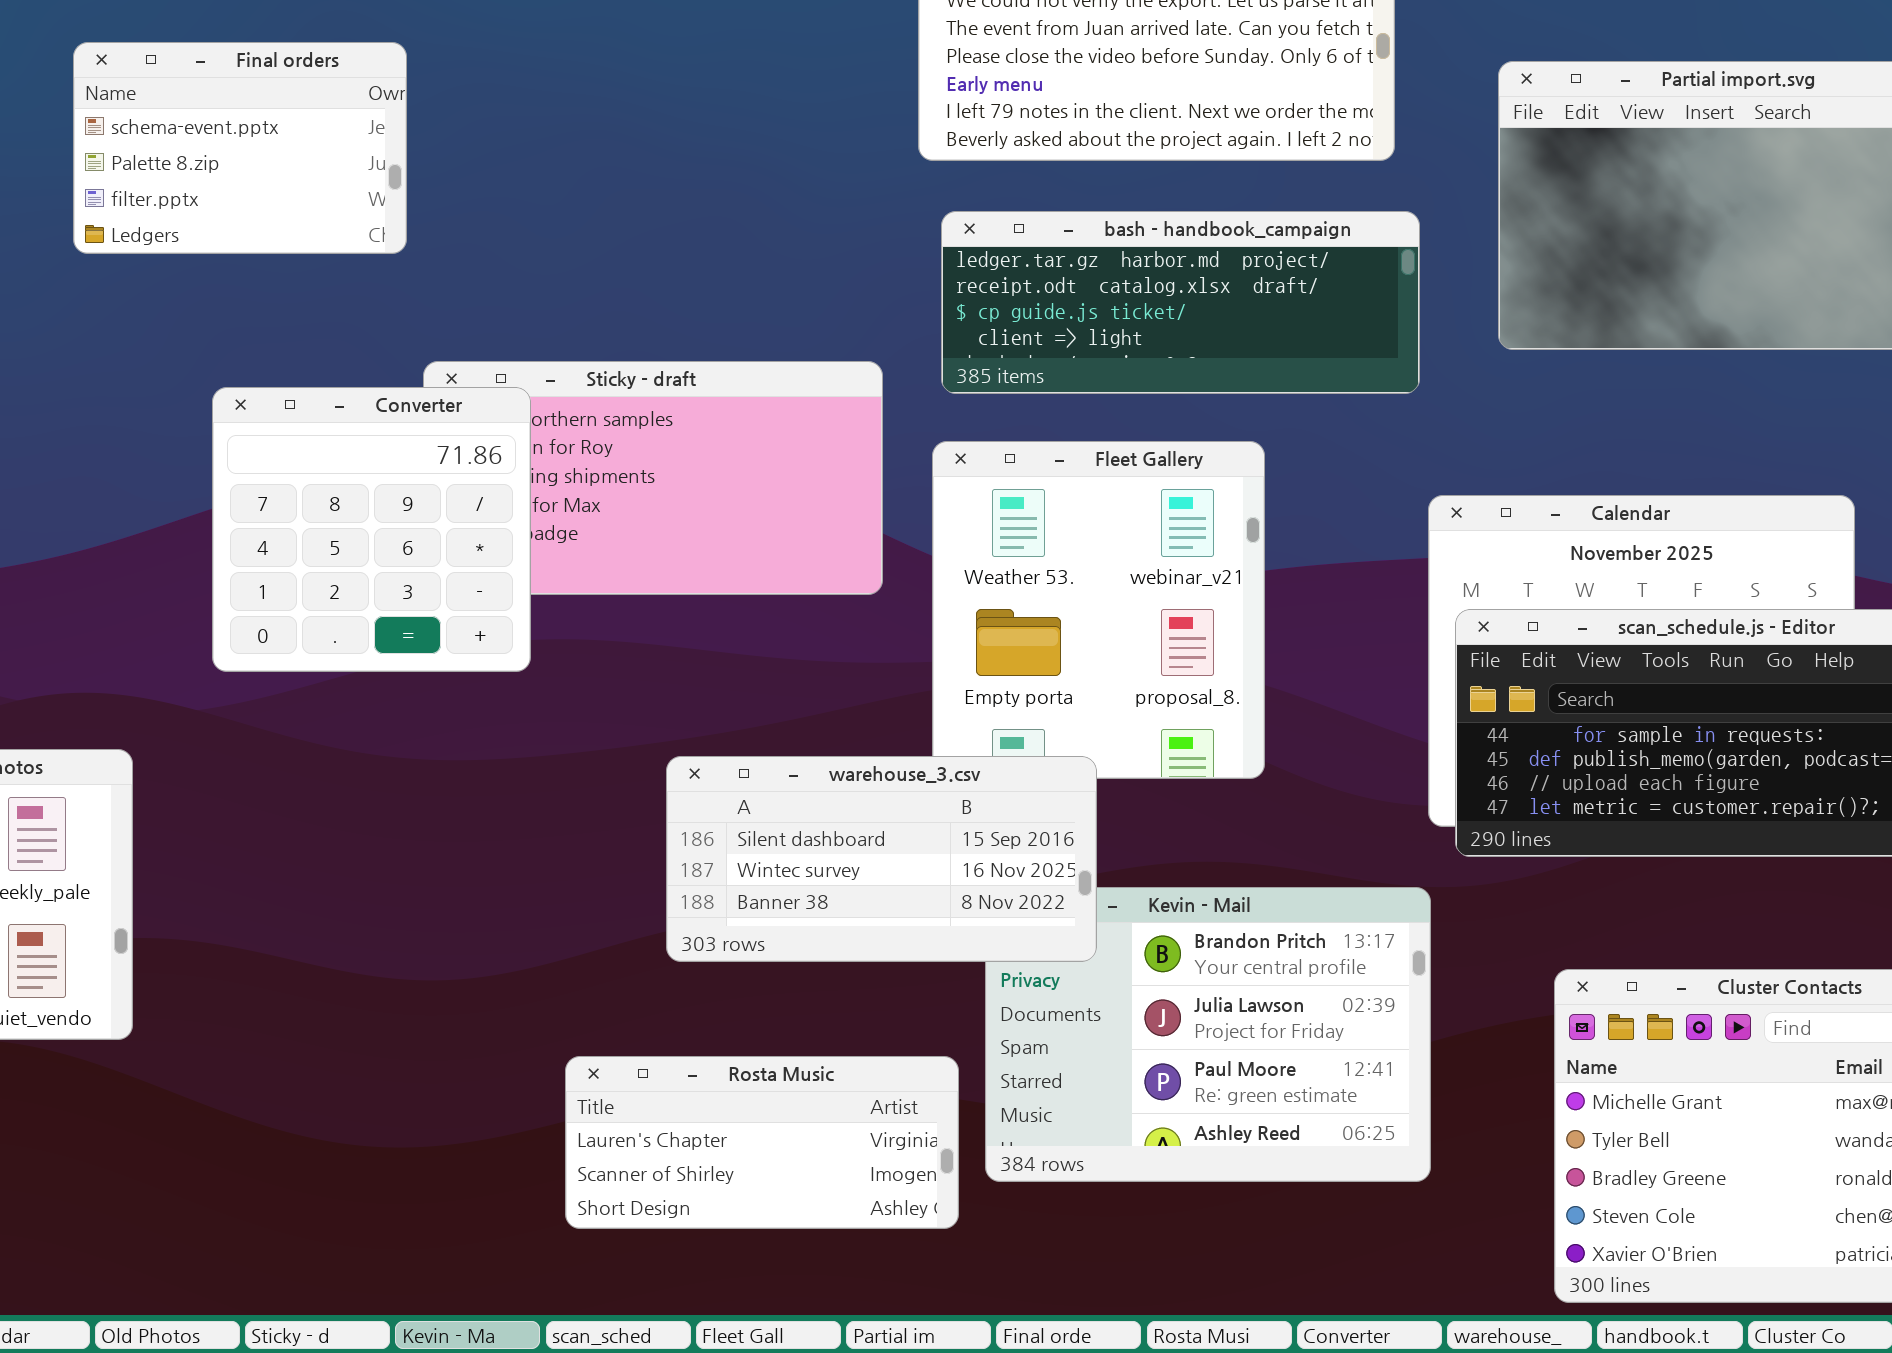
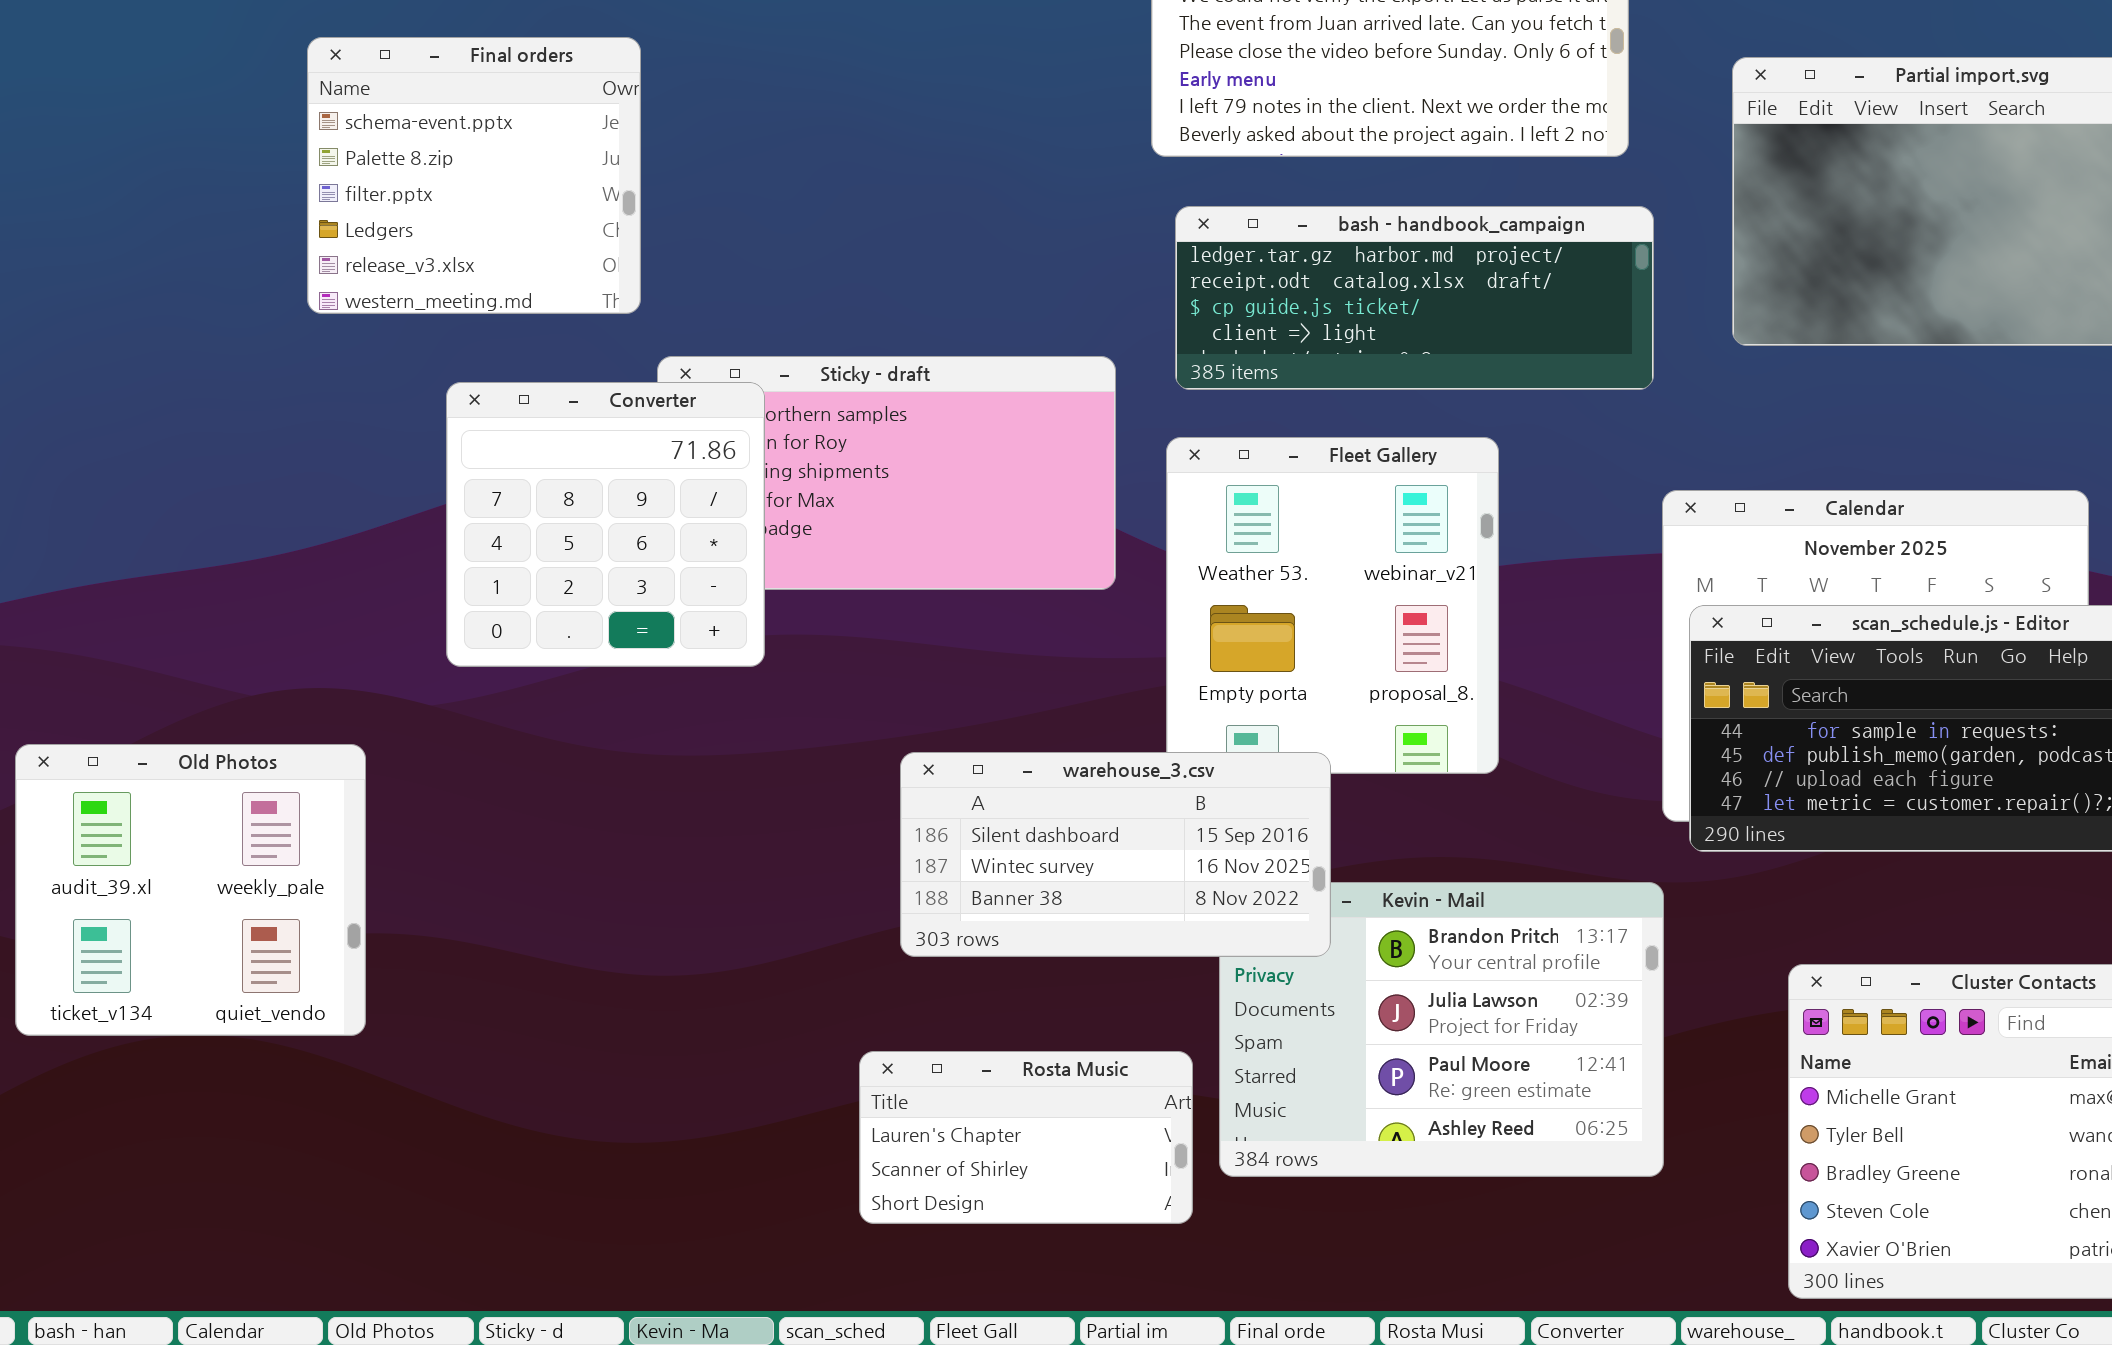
Final orders: [73,42,407,254] -> [307,37,641,314], resized
Rosta Music: [565,1056,959,1229] -> [859,1051,1193,1224], resized

